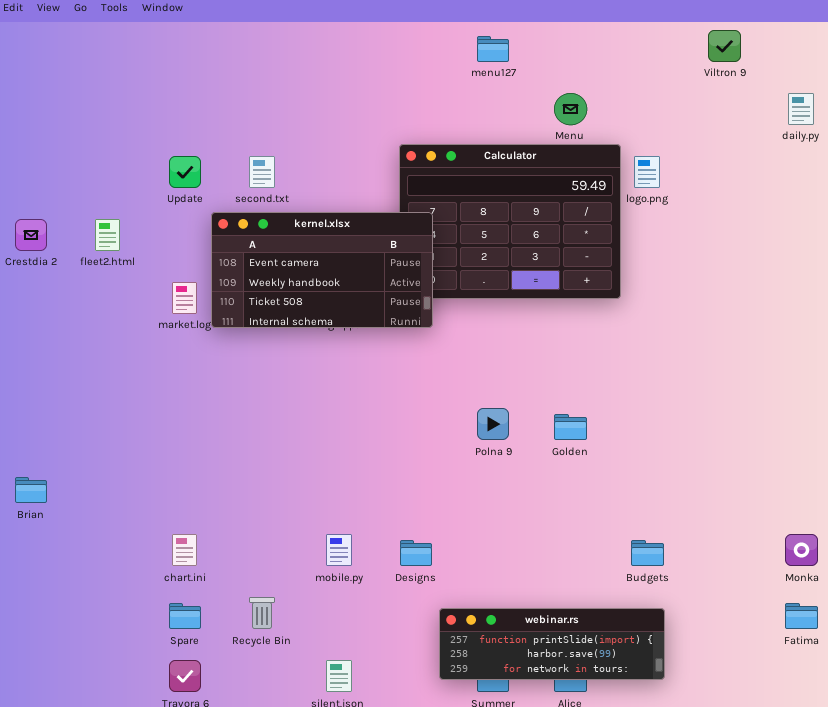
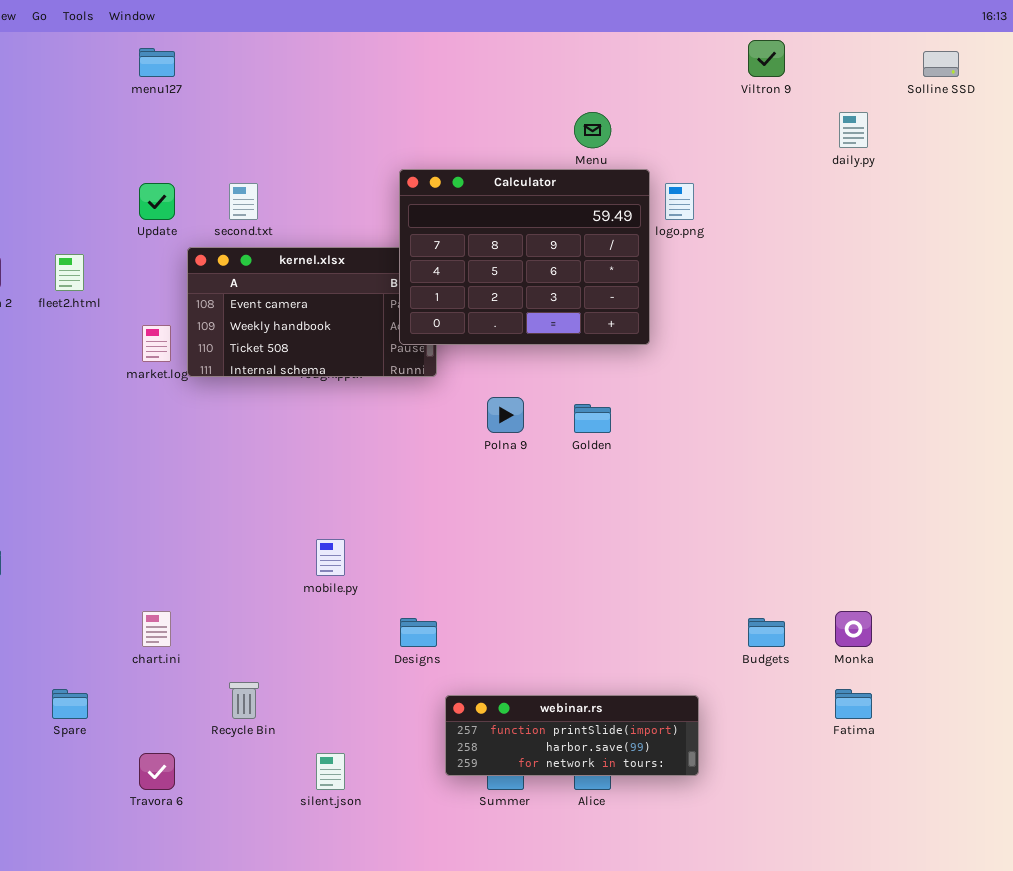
menu127: [477,36,509,62] -> [139,48,175,77], moved
Calculator: [399,144,621,299] -> [399,169,650,345], raised
Polna 9: [477,408,509,440] -> [487,397,524,433], moved
Golden: [554,414,587,440] -> [574,404,611,433], moved
mobile.py: [326,534,352,566] -> [316,539,345,576], moved
Budgets: [631,540,664,566] -> [748,618,785,647], moved
Spare: [169,603,201,629] -> [52,689,88,719], moved

